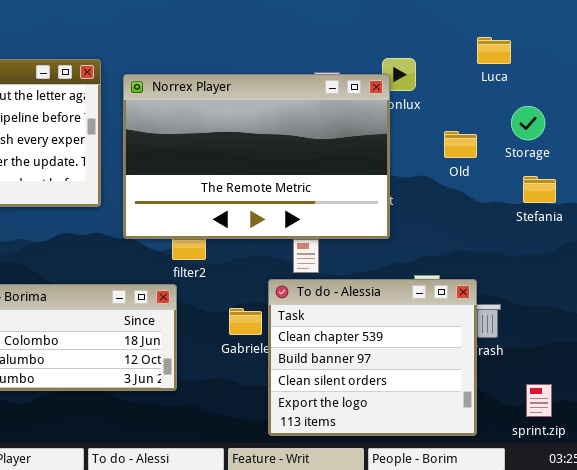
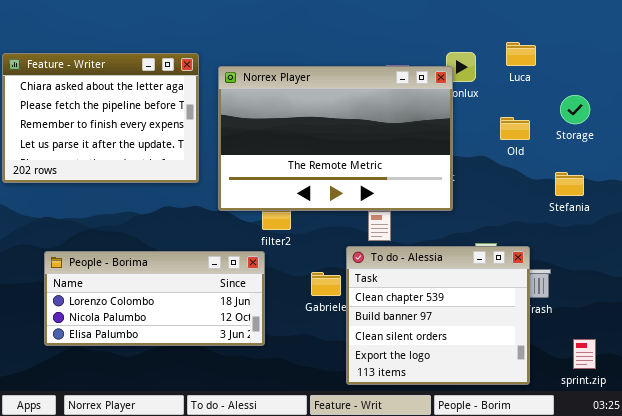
Luca: [477,37,511,64] -> [506,42,536,66], moved
Stefania: [523,176,556,203] -> [555,172,584,196], moved

